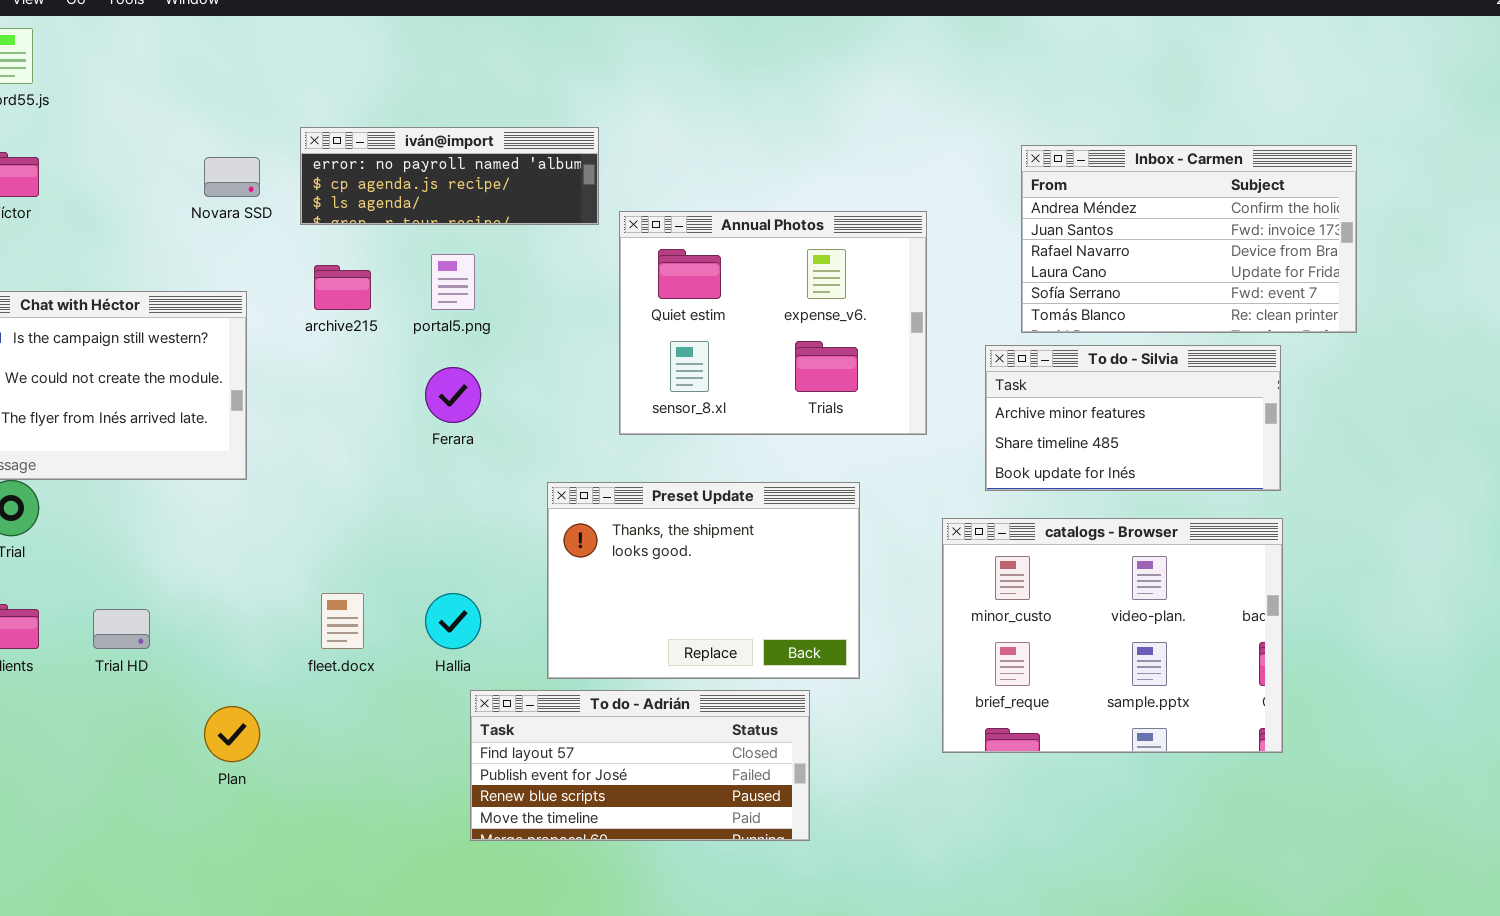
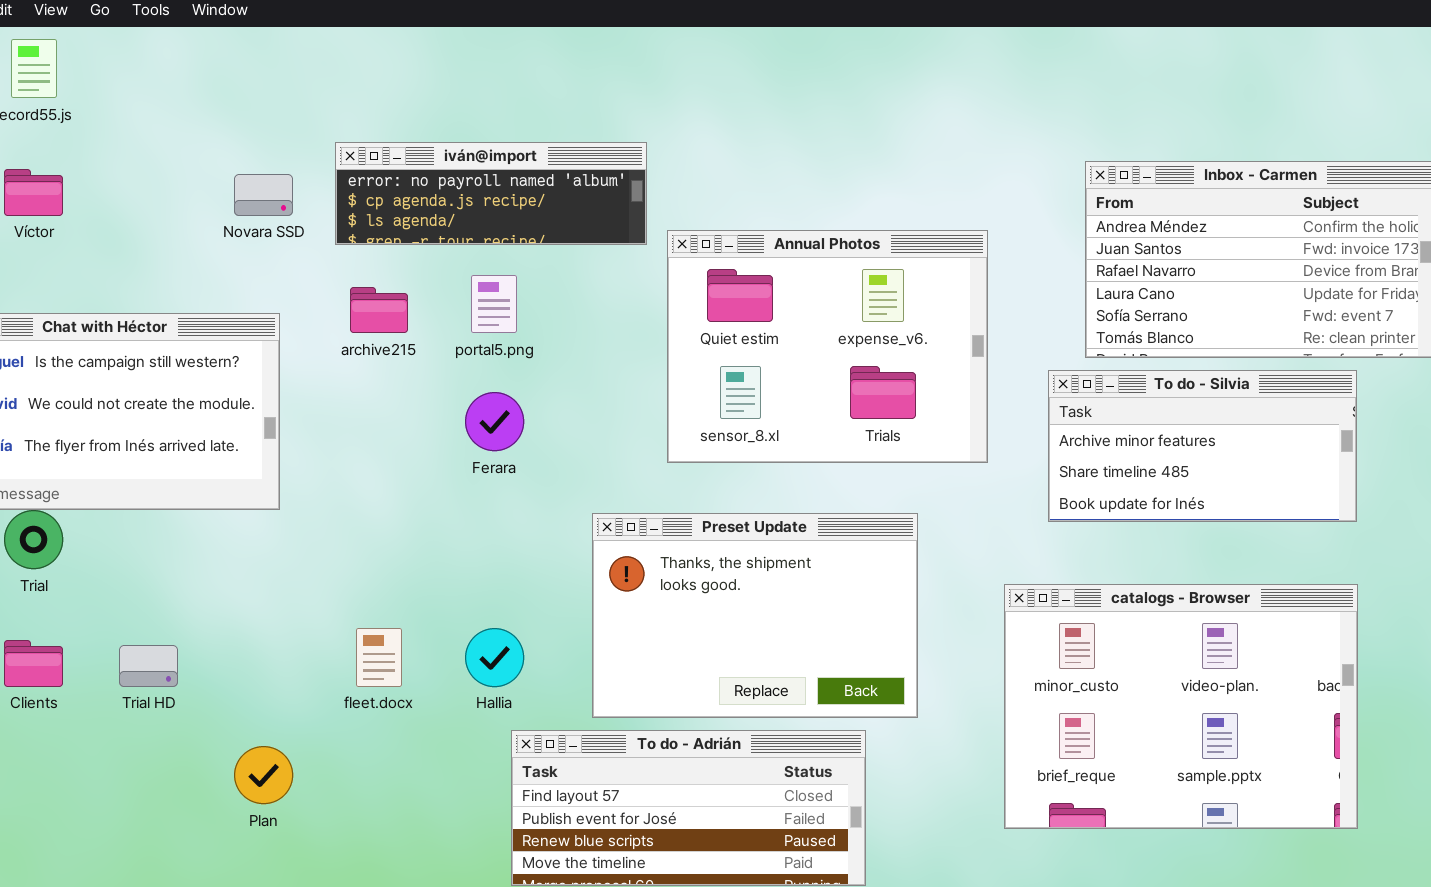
catalogs - Browser: [942,518,1283,753] -> [1004,584,1358,829], moved

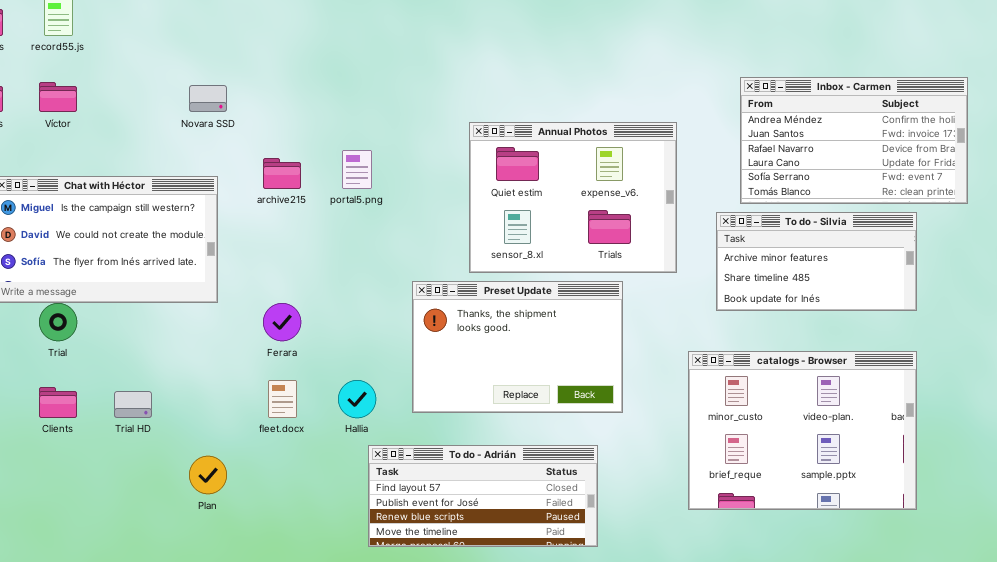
iván@import: [335,142,647,245] -> none, closed
Ferara: [465,392,524,451] -> [263,303,301,341], moved
Preset Update: [592,513,918,718] -> [412,281,623,413], moved

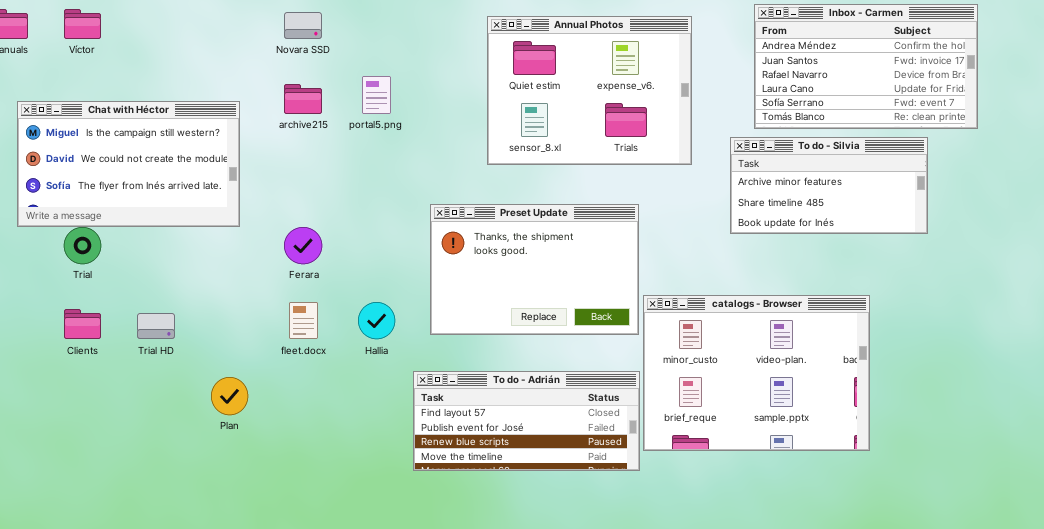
Novara SSD: [189,85,227,112] -> [284,12,322,39], moved
Annual Photos: [469,122,677,273] -> [487,16,692,165], moved
catalogs - Browser: [688,351,917,510] -> [643,295,870,451], moved
To do - Adrián: [368,445,598,547] -> [413,371,640,471], moved

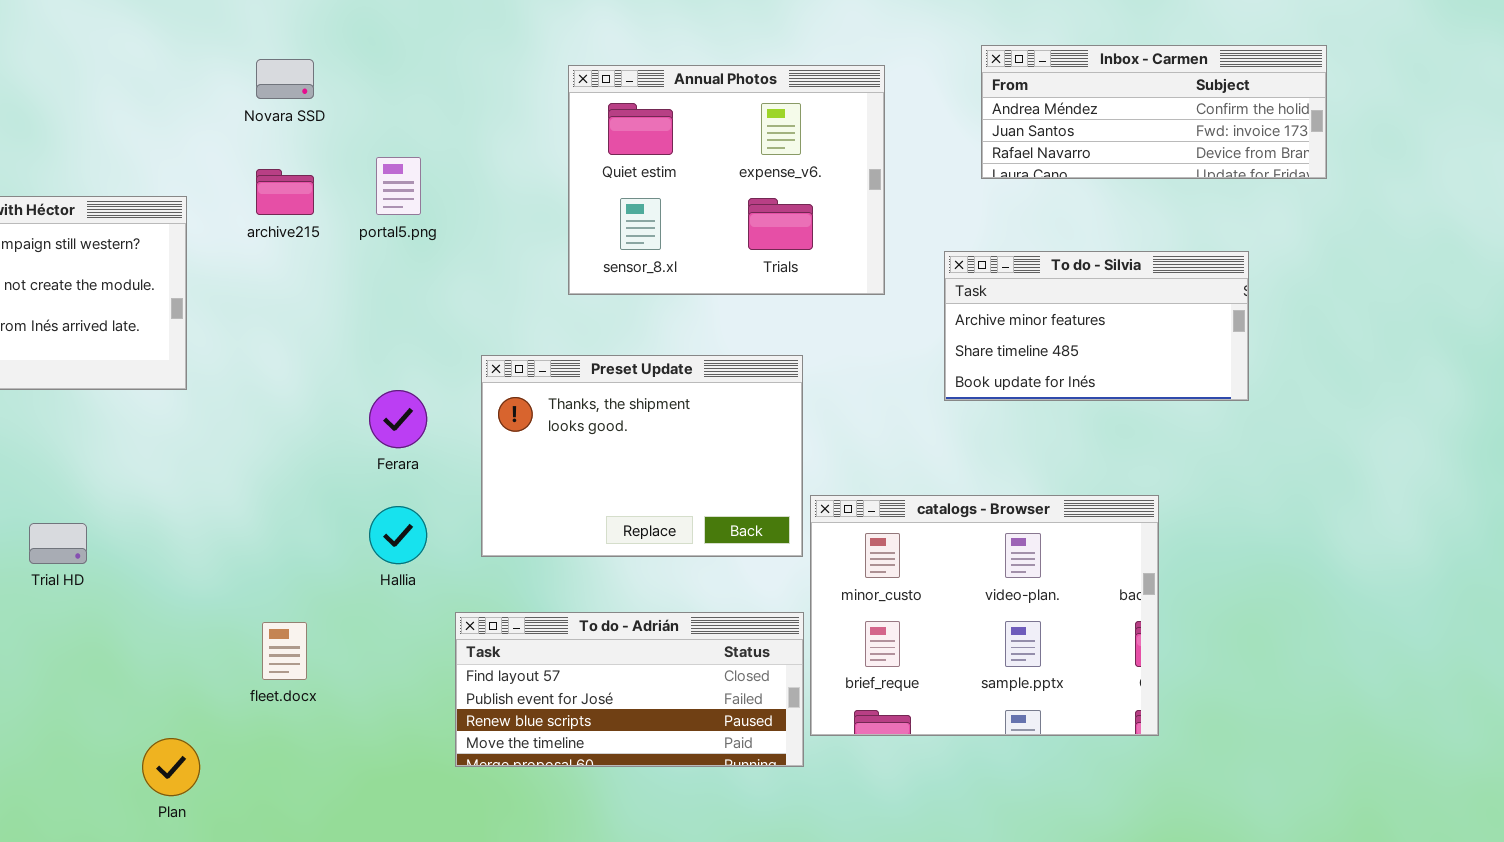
Inbox - Carmen: [754,4,978,129] -> [981,45,1327,179], resized
Ferara: [284,227,322,264] -> [369,390,427,448], moved
fleet.docx: [289,302,318,339] -> [262,622,307,680], moved
Plan: [211,377,248,415] -> [142,738,200,796], moved

